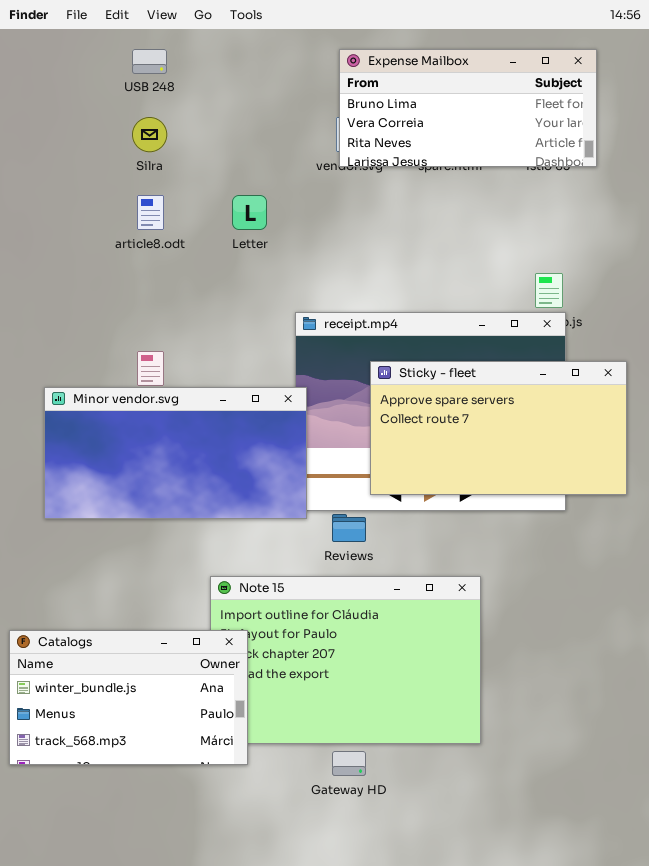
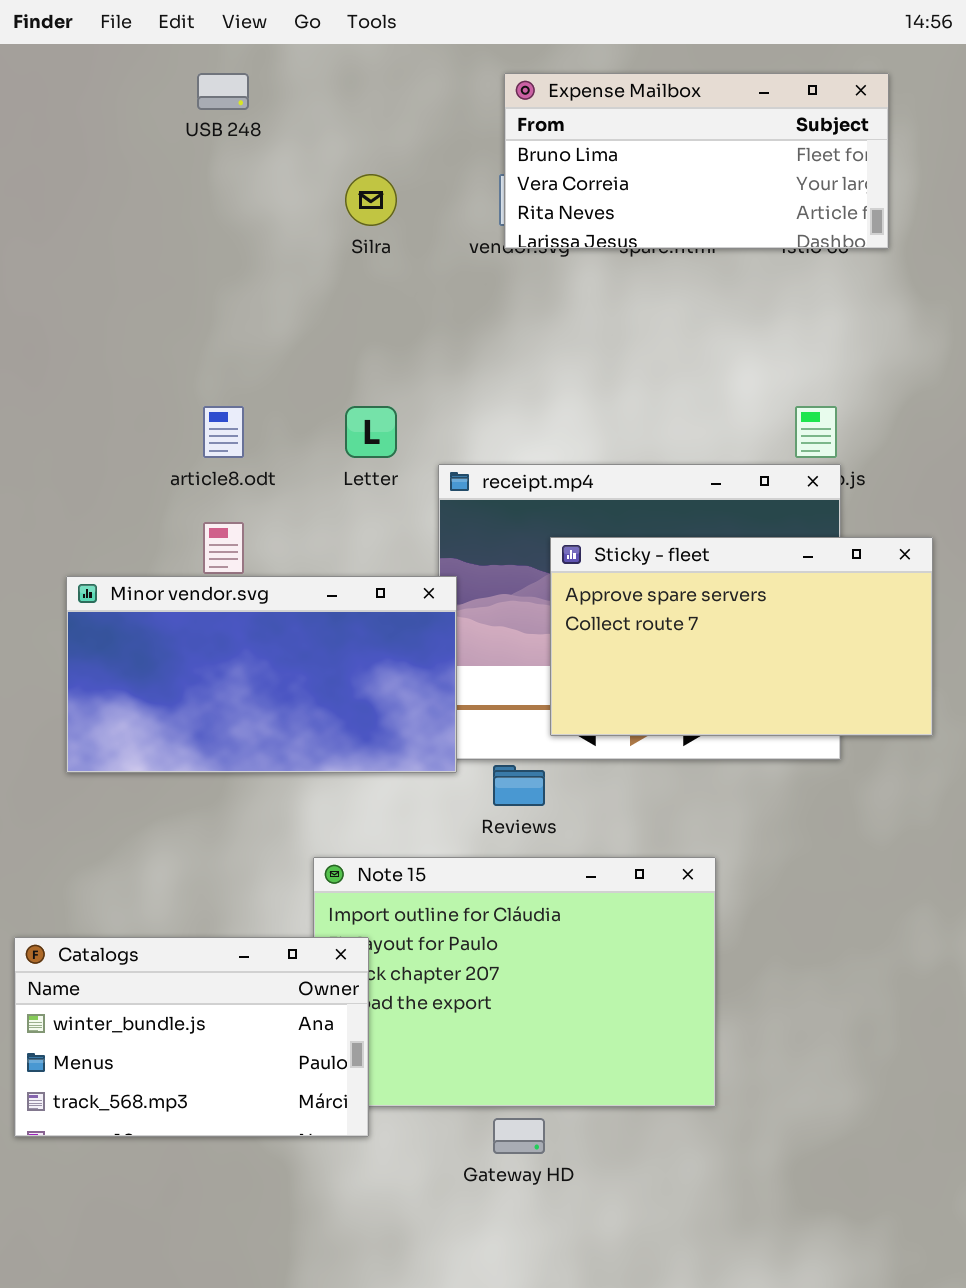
Silra: [132,117,167,152] -> [345,174,397,226], moved
article8.odt: [137,195,164,230] -> [203,406,244,458], moved
Letter: [232,195,267,230] -> [345,406,397,458], moved

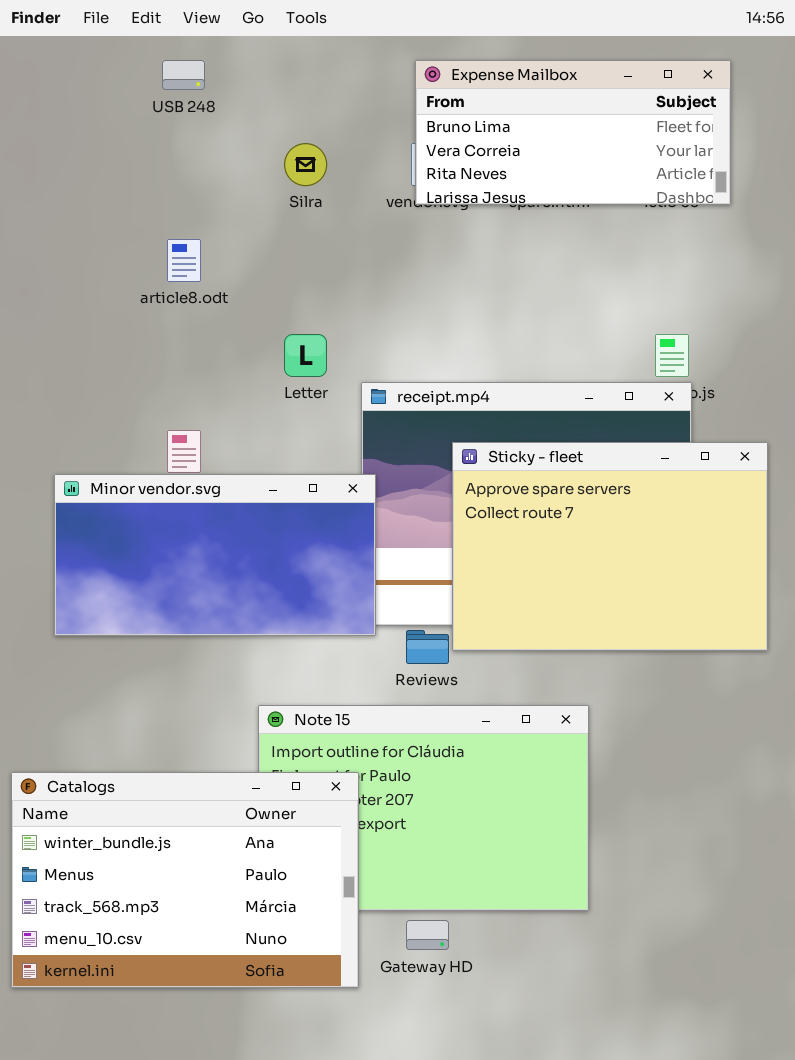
article8.odt: [203,406,244,458] -> [167,239,201,282], moved
Sticky - fleet: [550,537,933,736] -> [452,442,768,651], resized
Catalogs: [14,937,369,1137] -> [11,772,359,988], resized

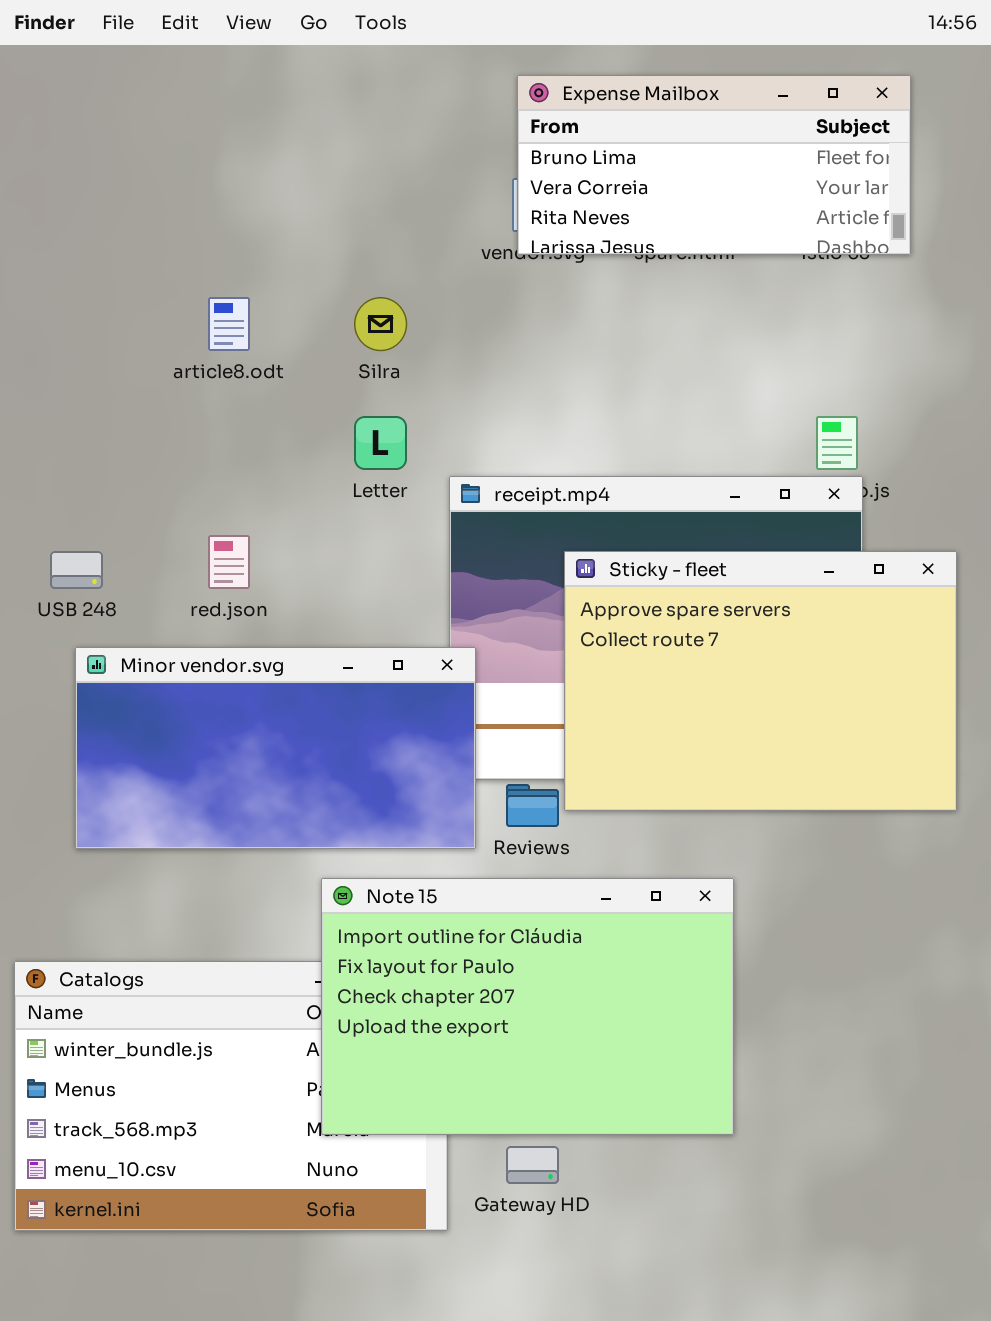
USB 248: [162,60,205,90] -> [50,551,103,589], moved
Silra: [284,143,327,186] -> [354,297,407,351], moved
Minor vendor.svg: [54,474,376,636] -> [75,647,476,849], moved
Note 15: [258,705,589,911] -> [321,878,734,1135], raised

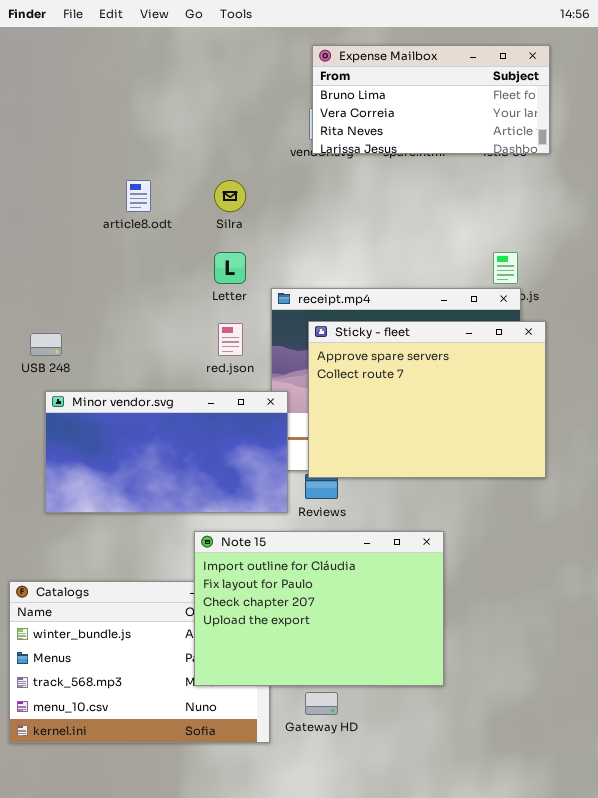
red.json: [208,535,250,589] -> [218,323,243,356], moved
Sticky - fleet: [564,551,957,811] -> [308,321,546,478], moved

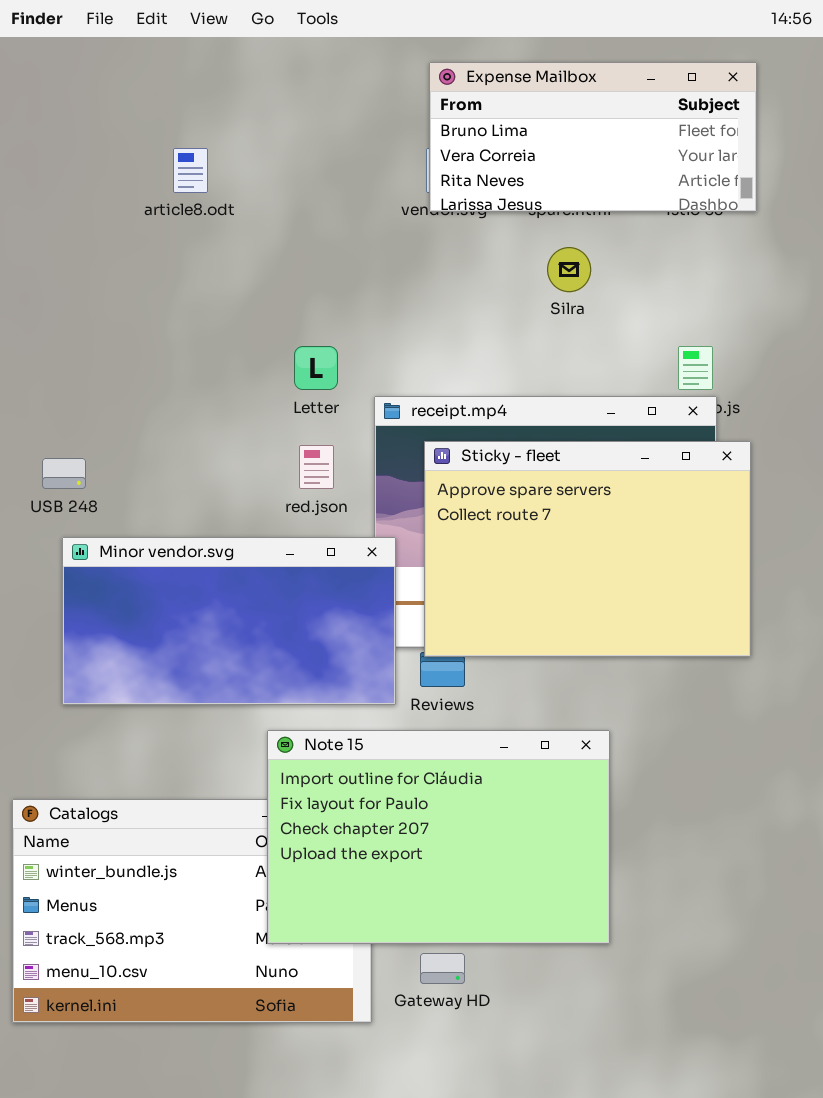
article8.odt: [126,180,151,212] -> [173,148,208,193], moved
Silra: [214,180,246,212] -> [547,247,591,292], moved

